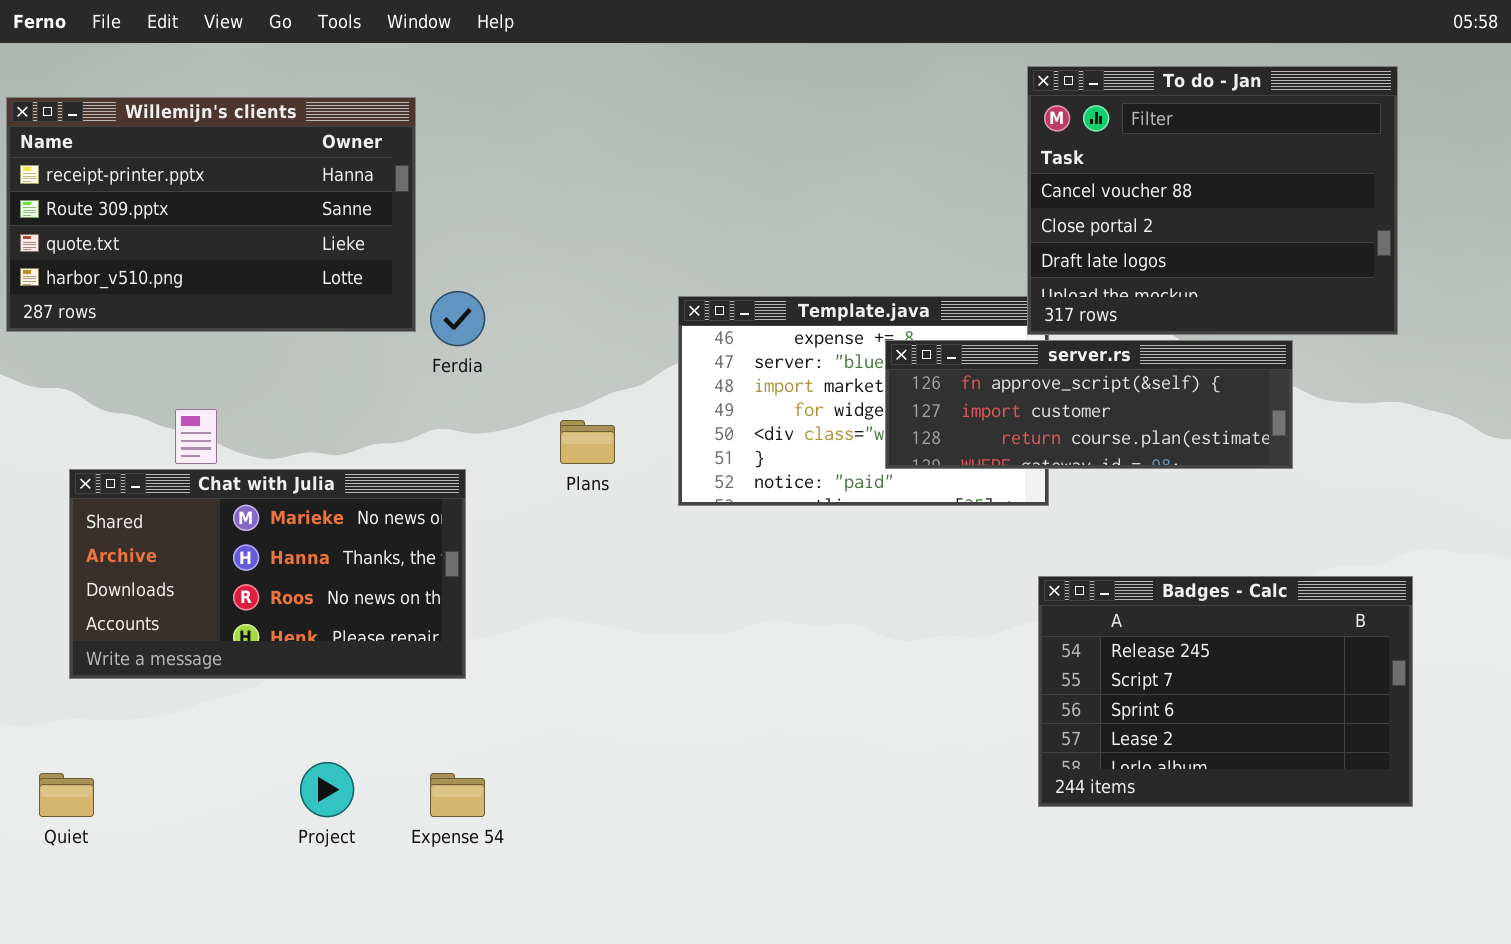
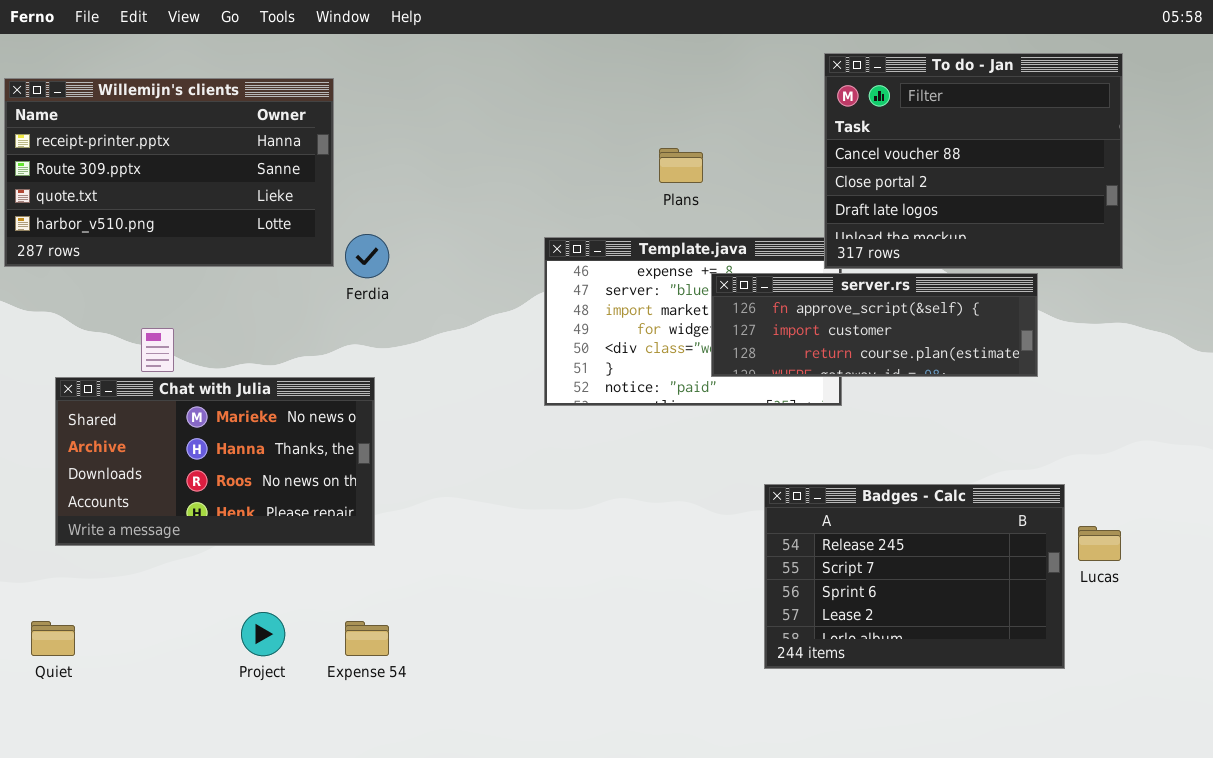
Plans: [560,420,615,464] -> [659,148,703,183], moved
Badges - Calc: [1038,576,1413,807] -> [764,484,1065,669], moved

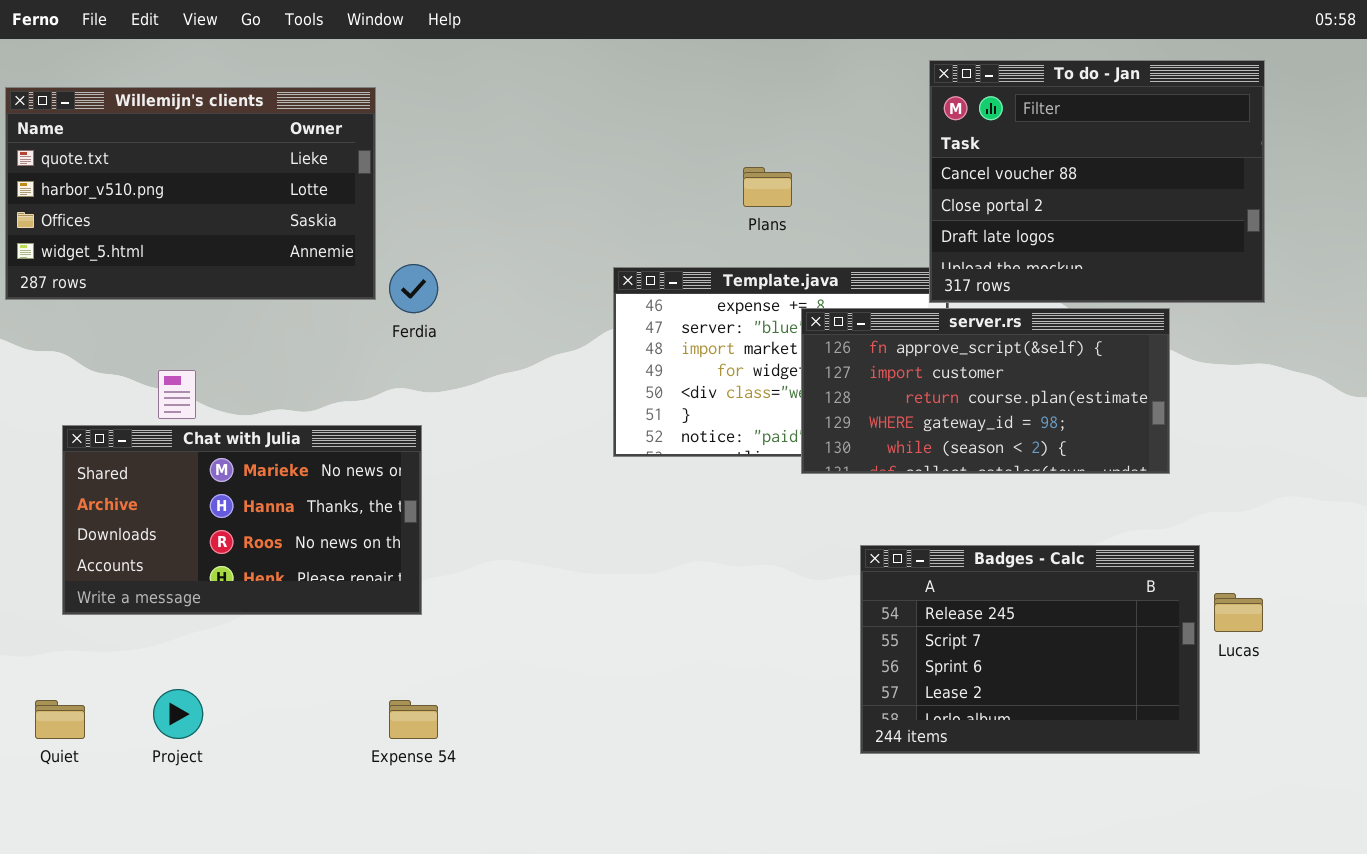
Willemijn's clients: [4,78,334,267] -> [5,87,376,300], scrolled down 2 rows
server.rs: [711,273,1038,377] -> [801,308,1170,474], resized
Project: [241,612,285,656] -> [153,689,203,739], moved

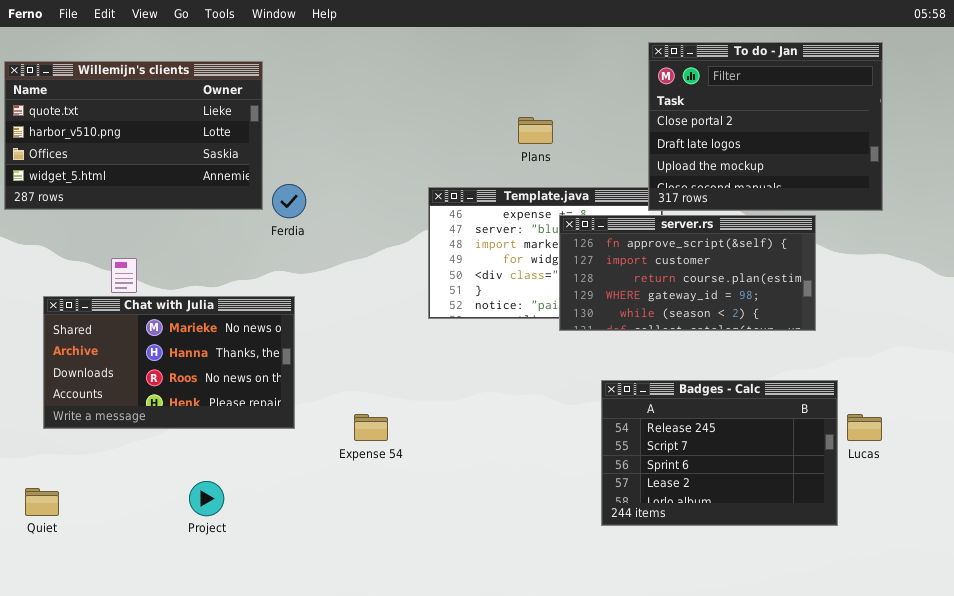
To do - Jan: [929,60,1265,303] -> [648,42,883,211], scrolled down 1 row
Project: [153,689,203,739] -> [189,481,224,516], moved
Expense 54: [389,700,438,739] -> [354,414,388,441], moved

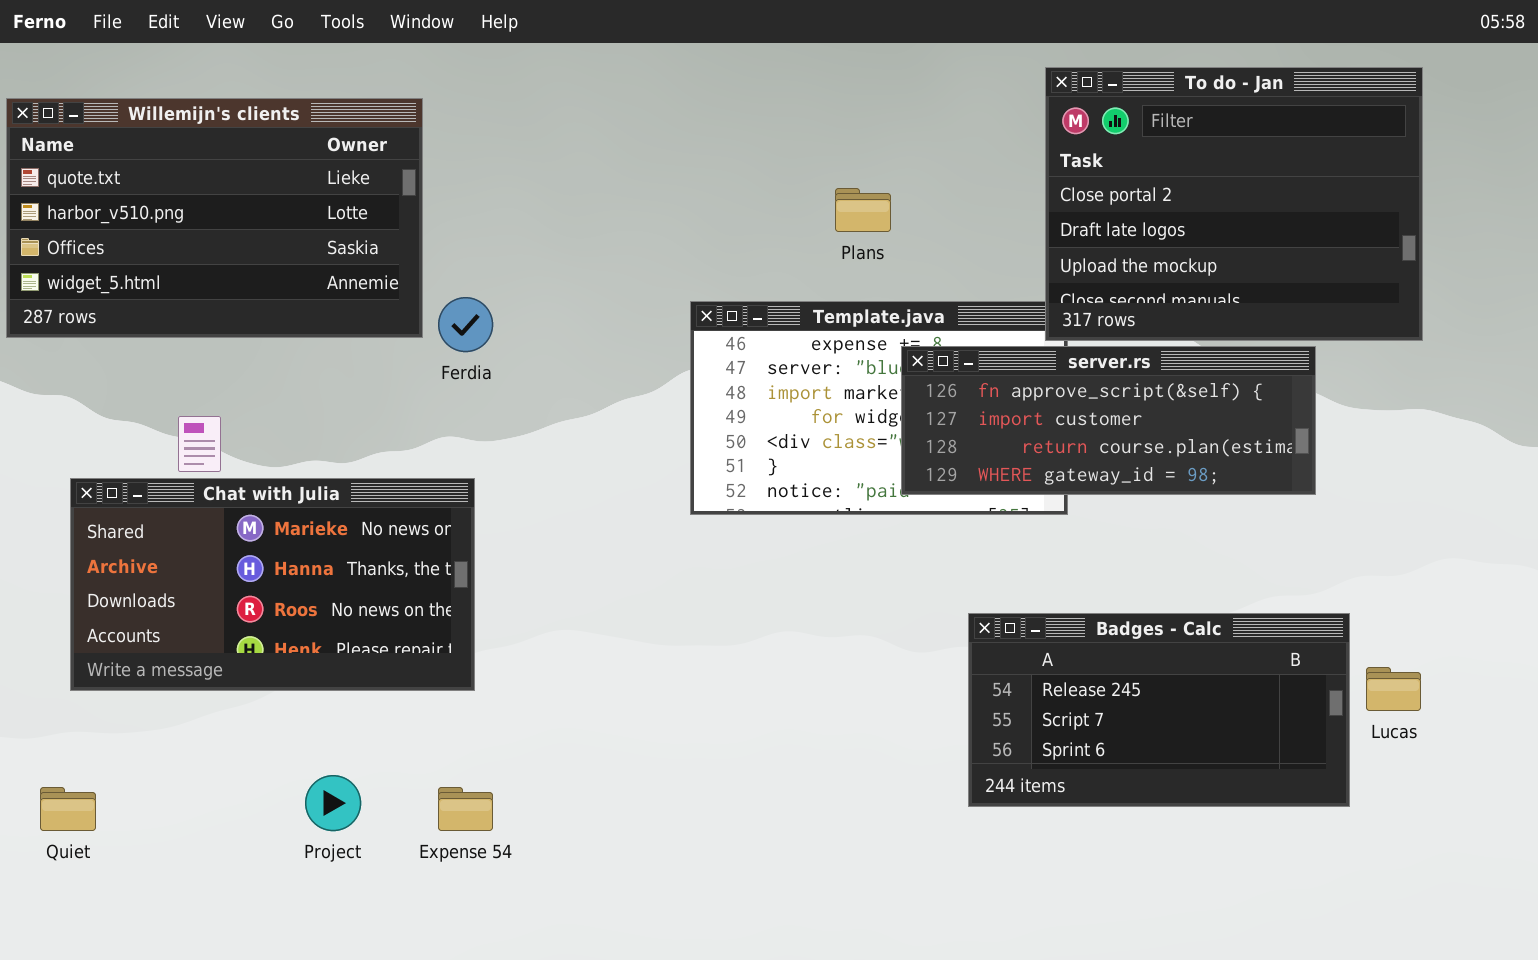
server.rs: [559,215,816,331] -> [901,346,1316,495], resized
Badges - Calc: [601,380,838,526] -> [968,613,1350,807], resized
Expense 54: [354,414,388,441] -> [438,787,493,831], moved

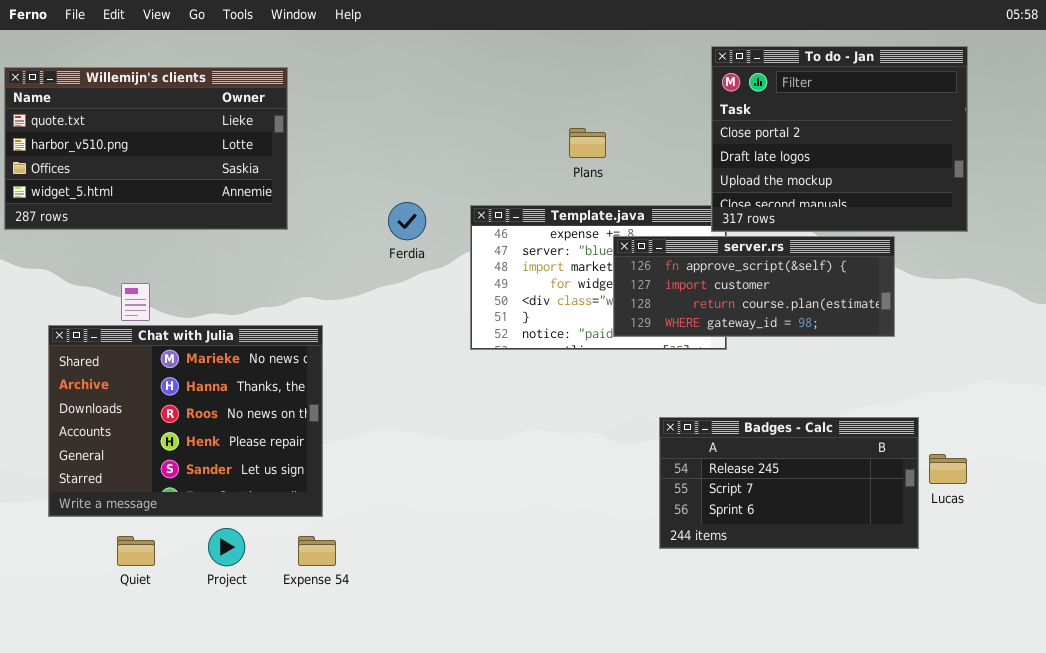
Ferdia: [438,297,493,352] -> [388,202,426,240], moved
Chat with Julia: [70,478,475,691] -> [48,325,323,517], resized
Quiet: [40,787,96,831] -> [117,536,155,566], moved

